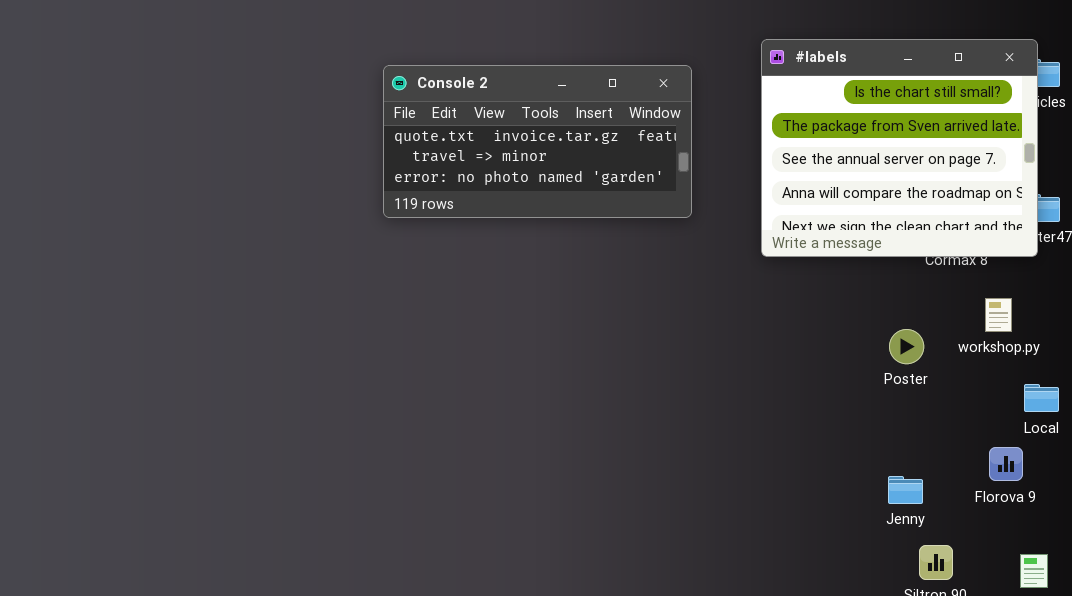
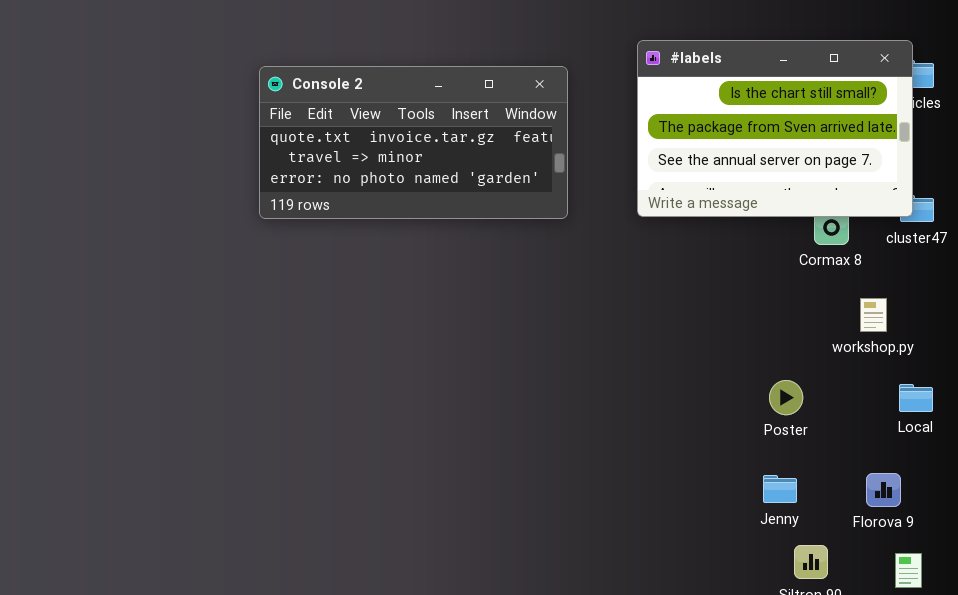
#labels: [761,39,1038,257] -> [637,40,913,217], resized
Poster: [889,329,924,364] -> [769,380,803,415], moved
Florova 9: [989,447,1023,481] -> [866,473,901,507], moved

